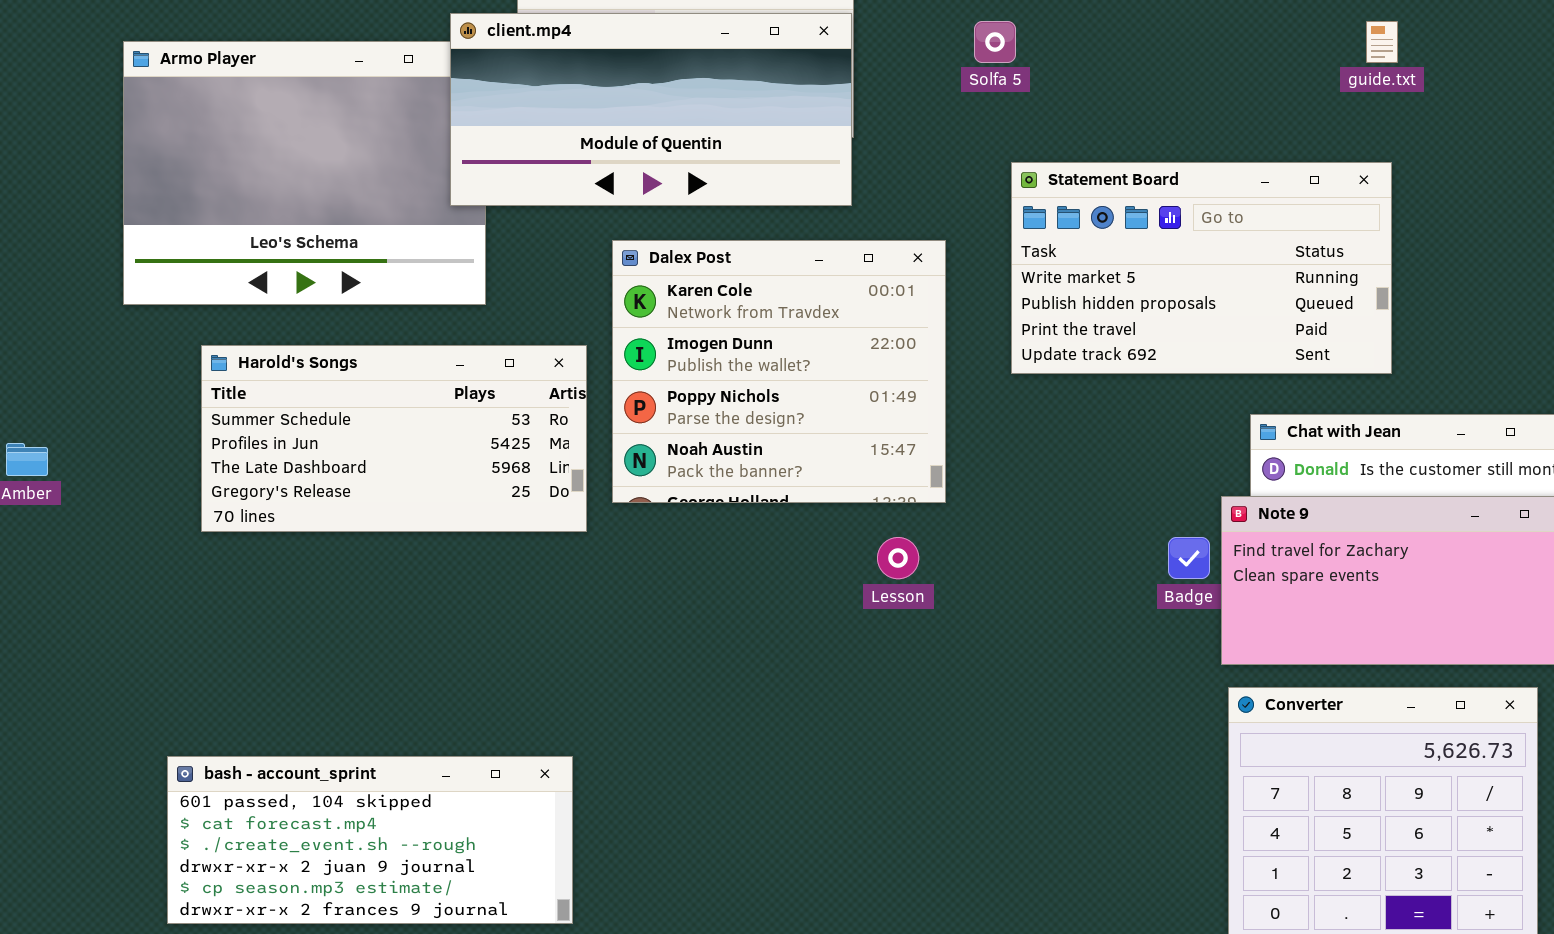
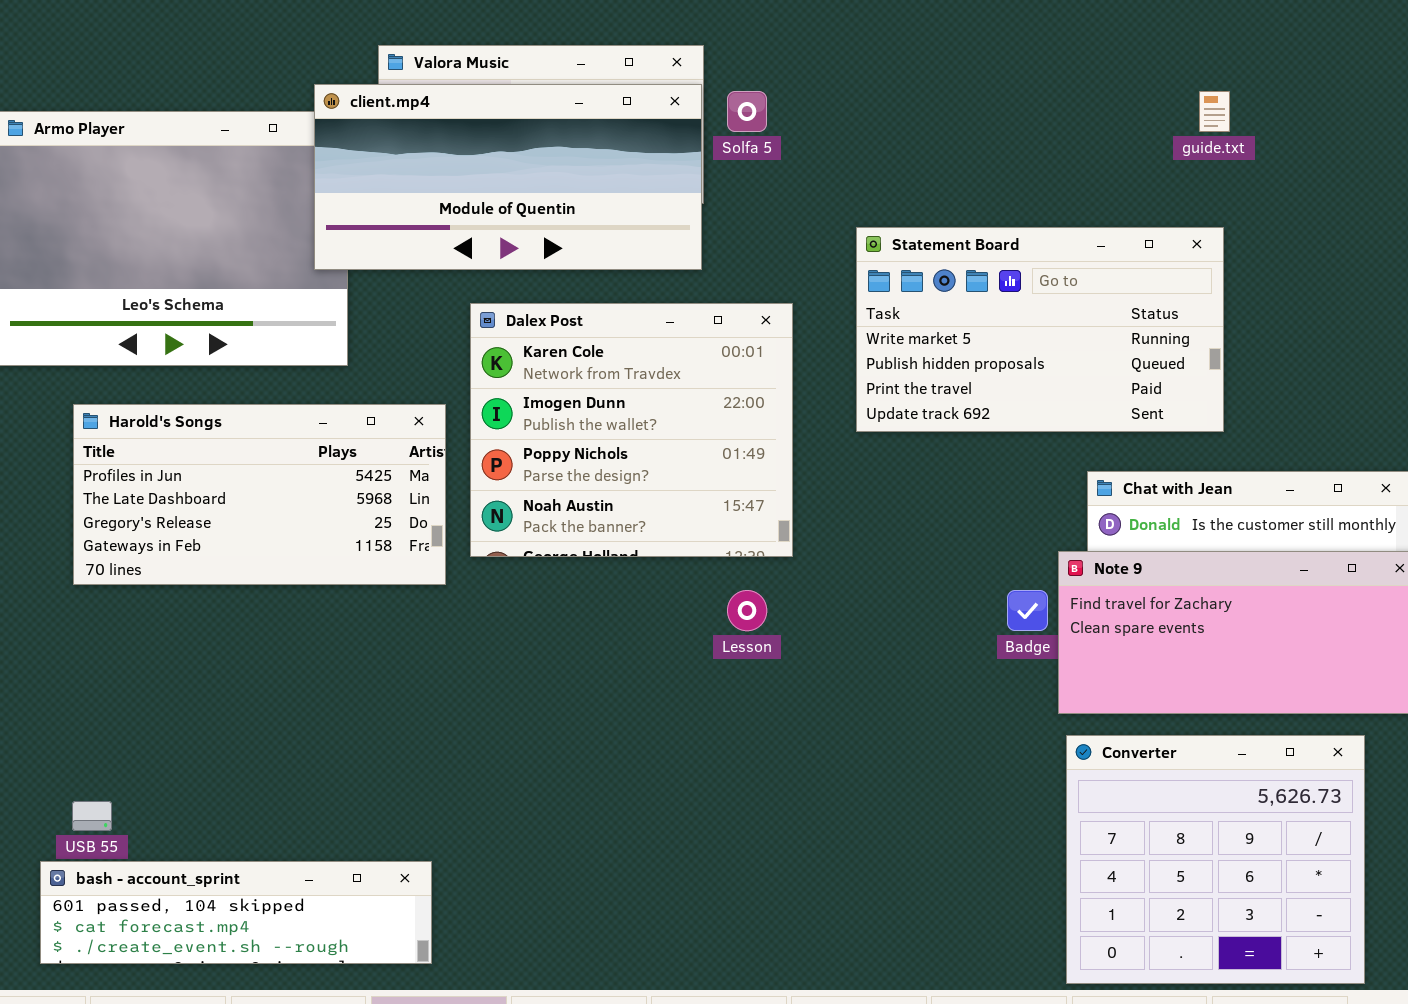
Solfa 5: [974,21,1016,63] -> [727,91,767,132], moved
Harold's Songs: [201,345,587,532] -> [73,404,446,585], scrolled down 1 row
bash - account_sprint: [167,756,573,924] -> [40,861,432,964], resized

